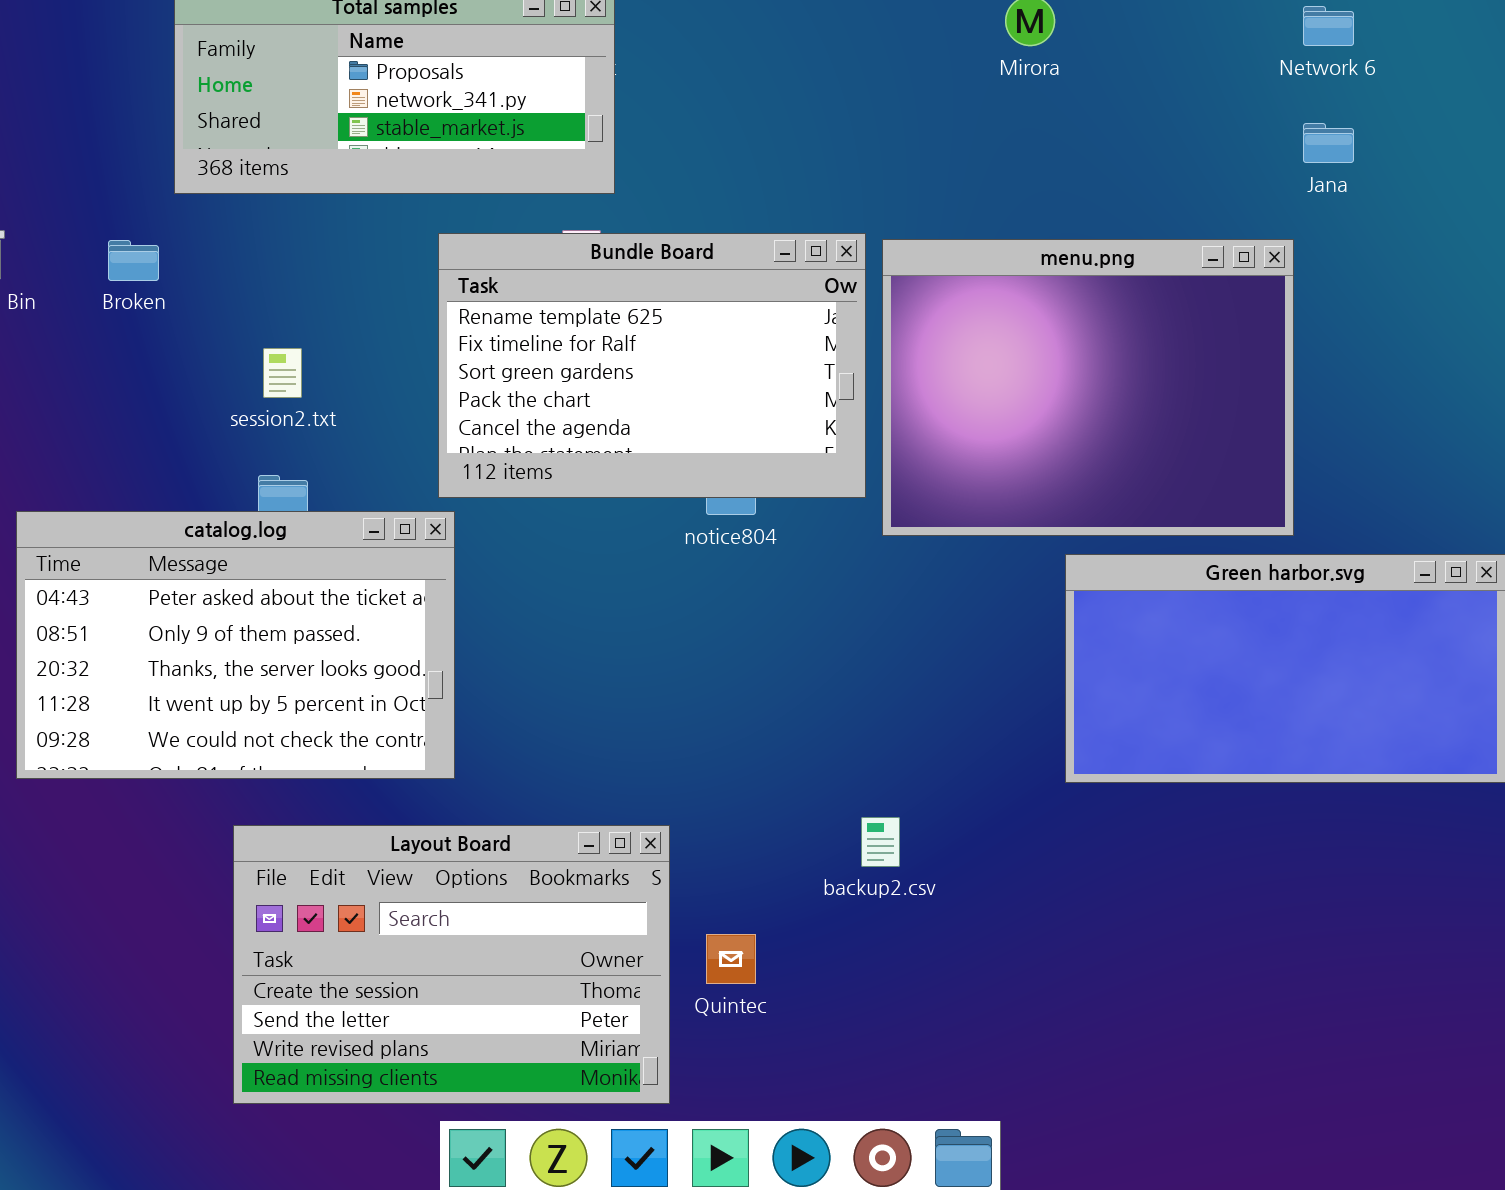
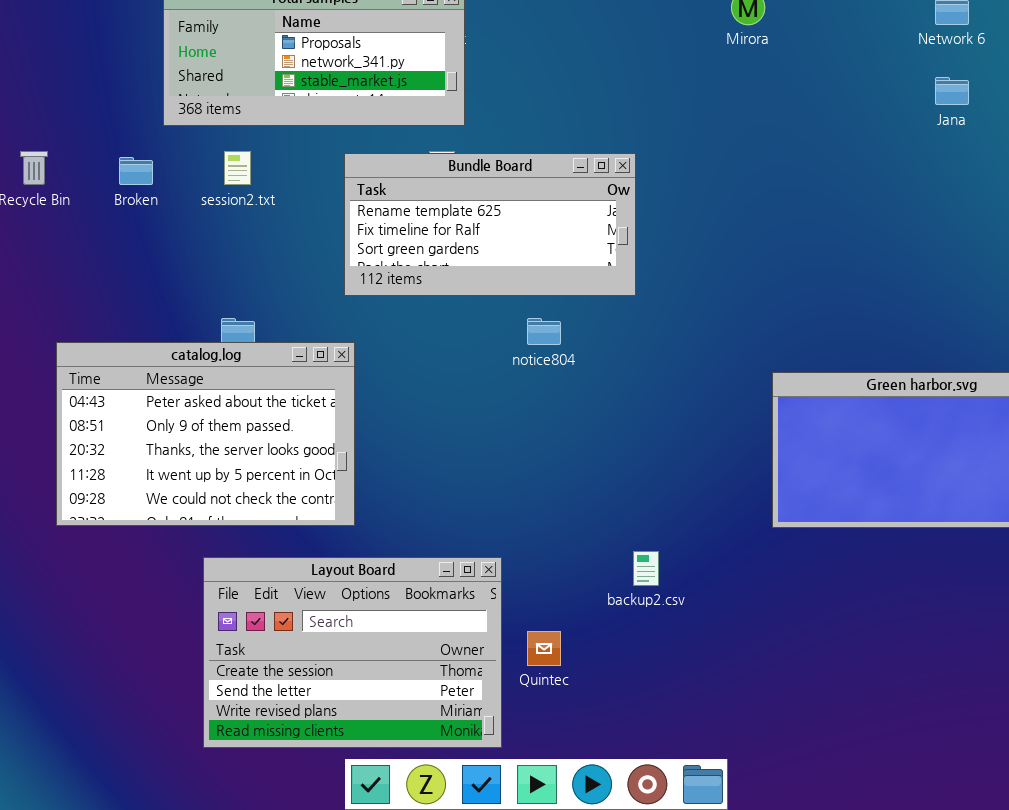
Bundle Board: [438,233,866,498] -> [344,153,636,296], resized
menu.png: [882,239,1294,536] -> none, closed
session2.txt: [263,348,302,398] -> [224,151,251,185], moved

